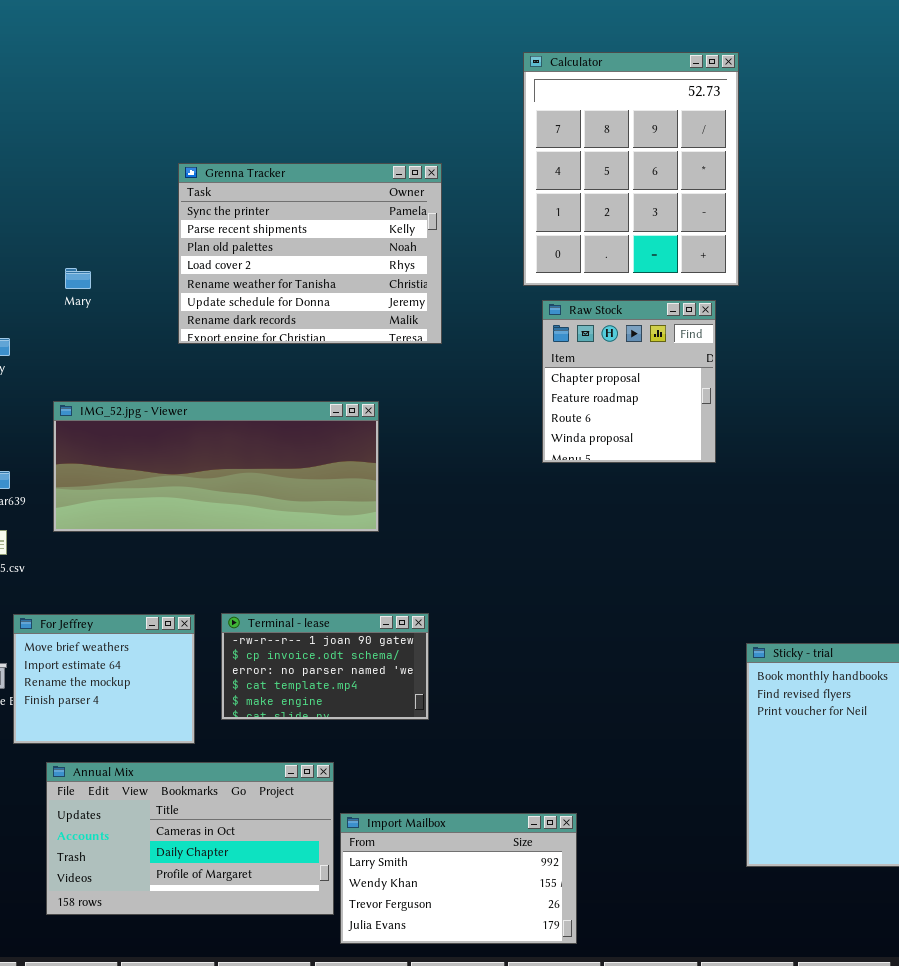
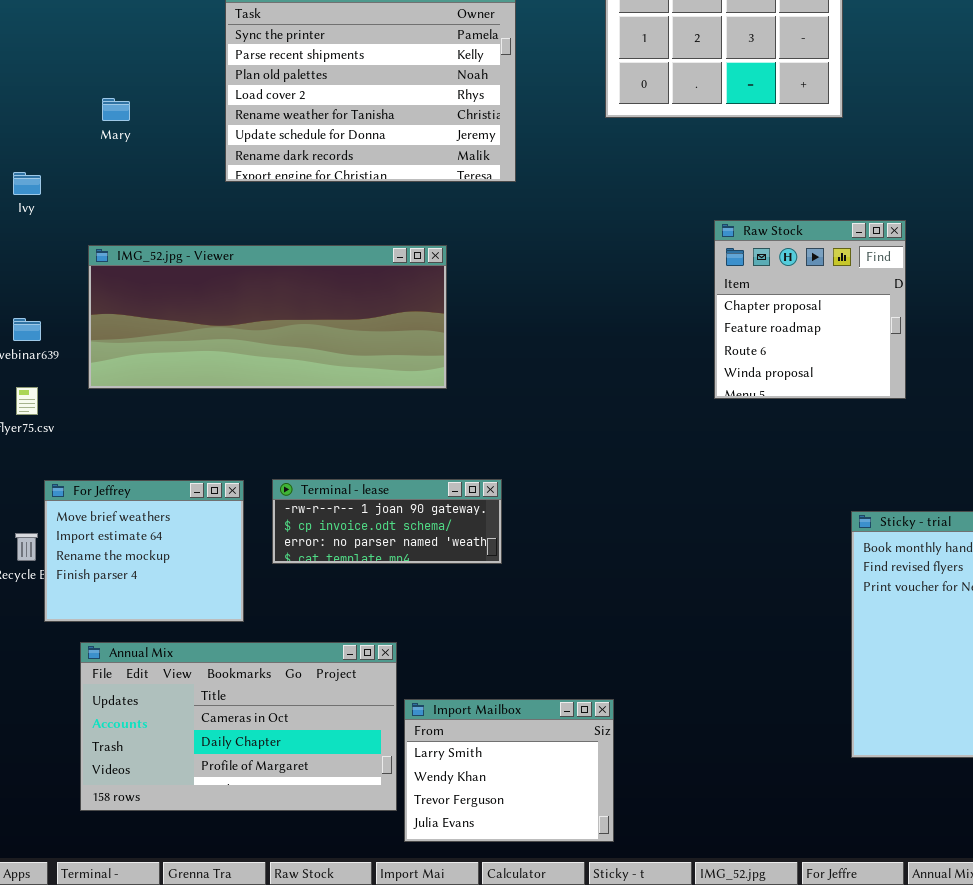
Raw Stock: [542,300,716,463] -> [714,220,906,399], moved
Terminal - lease: [221,613,429,720] -> [272,479,502,564], resized
Import Mailbox: [340,813,577,944] -> [404,699,614,842], resized

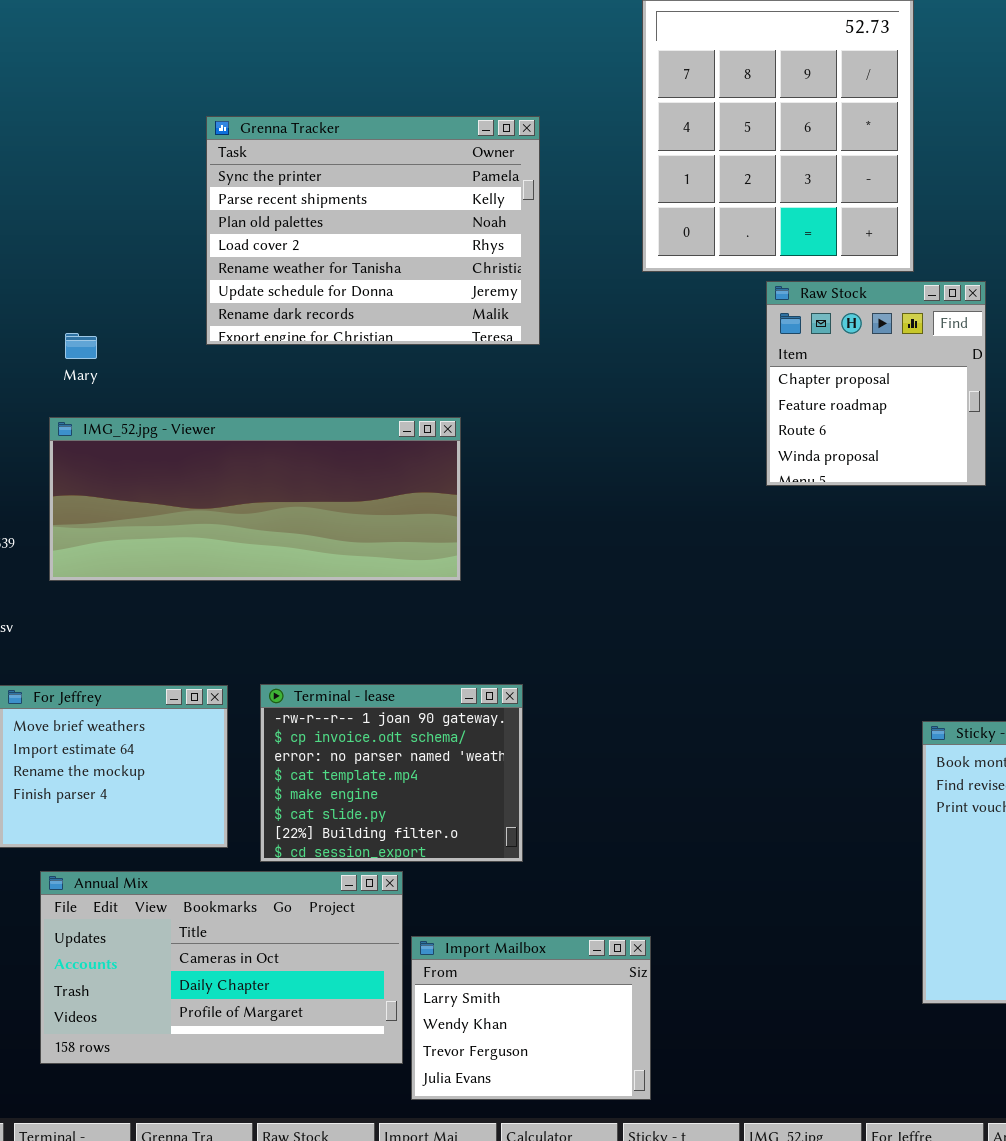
Mary: [102,98,130,121] -> [65,333,97,359], moved
Raw Stock: [714,220,906,399] -> [766,281,986,486], moved
Terminal - lease: [272,479,502,564] -> [260,684,523,862], resized

